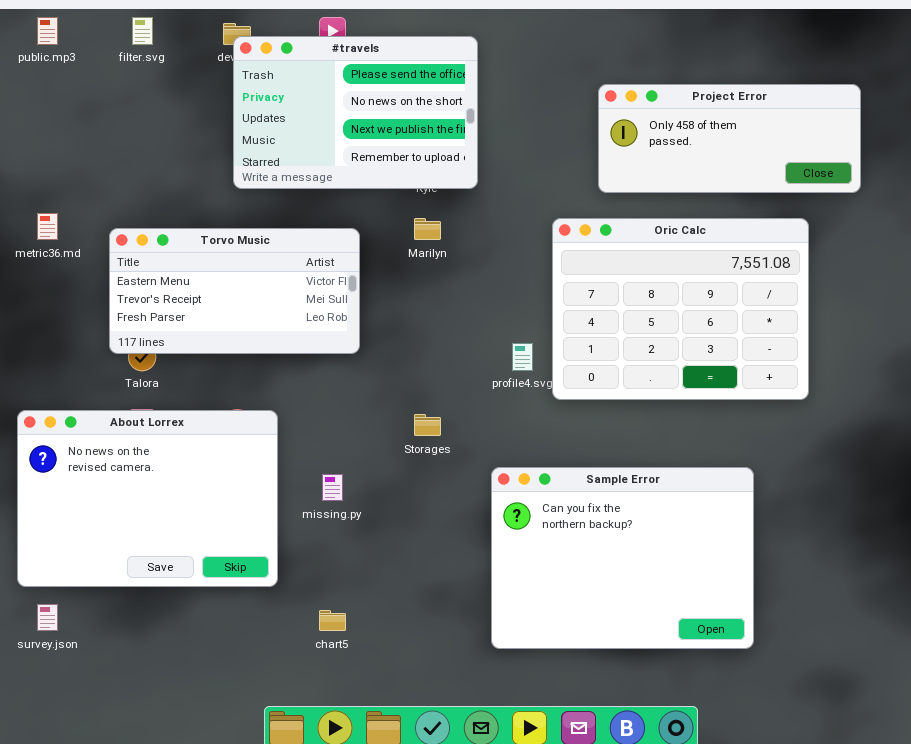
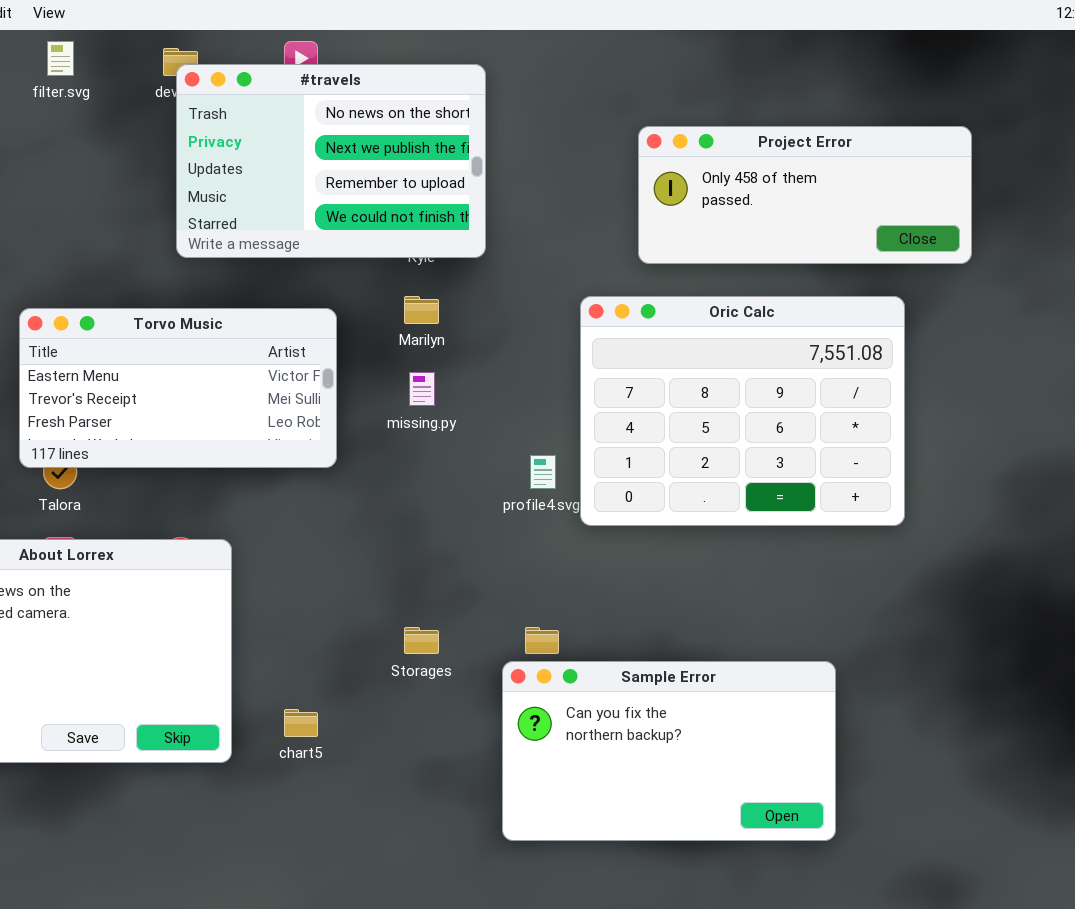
#travels: [233,36,478,189] -> [176,64,486,258], scrolled down 1 row
Storages: [414,414,441,436] -> [404,627,439,654], moved
Sample Error: [491,467,754,649] -> [502,661,836,841], resized
missing.py: [322,474,343,501] -> [409,372,435,406], moved
chart5: [319,610,346,631] -> [284,709,318,737], moved

